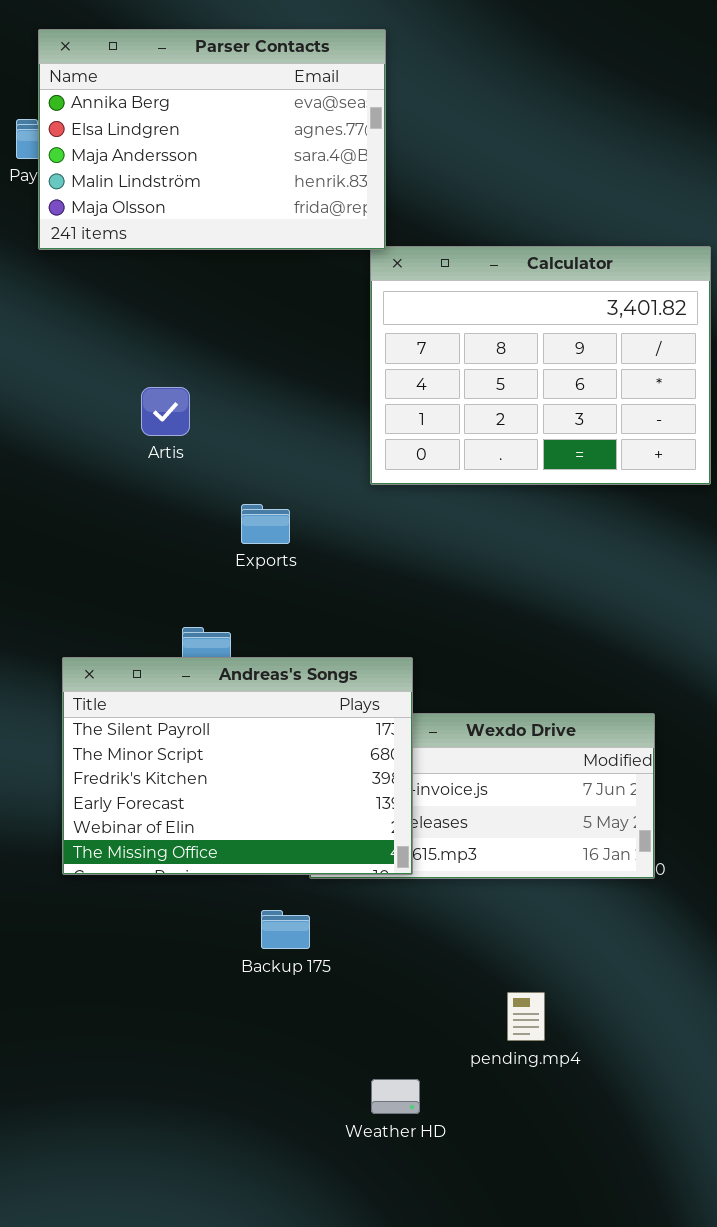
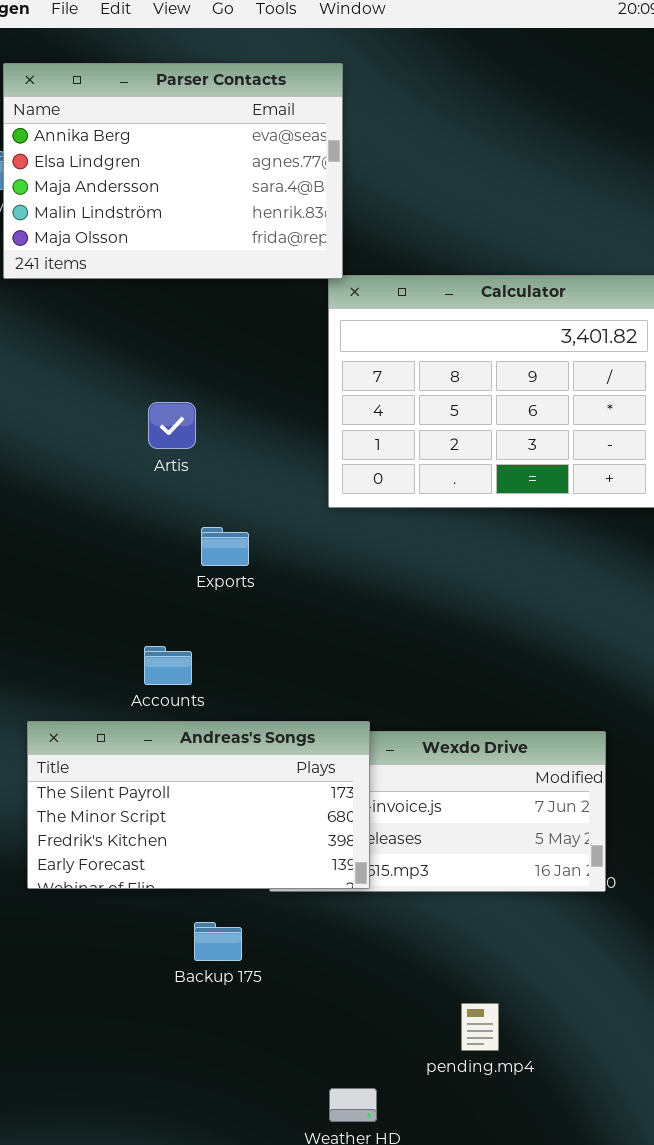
Artis: [141,387,190,436] -> [148,402,196,449], moved
Andreas's Songs: [62,657,413,875] -> [27,721,370,889], resized
Backup 175: [261,910,310,949] -> [194,922,242,961], moved

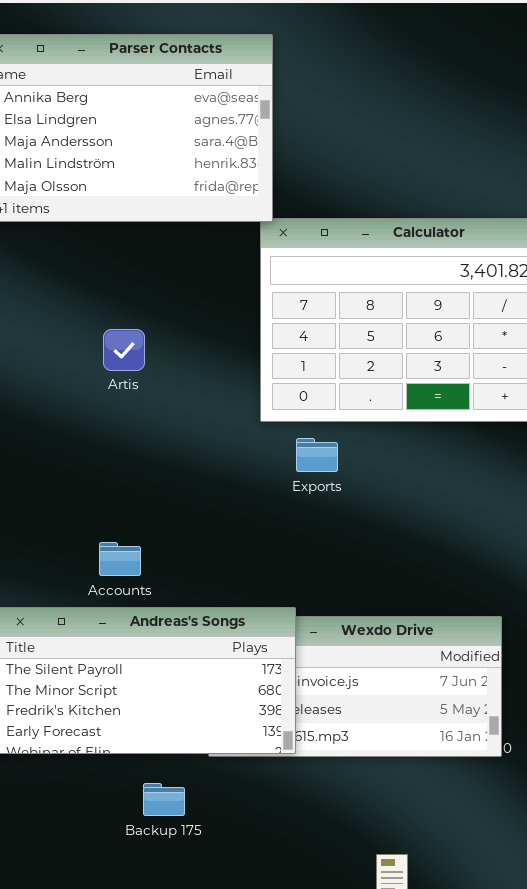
Exports: [201,527,249,566] -> [296,438,338,472], moved

